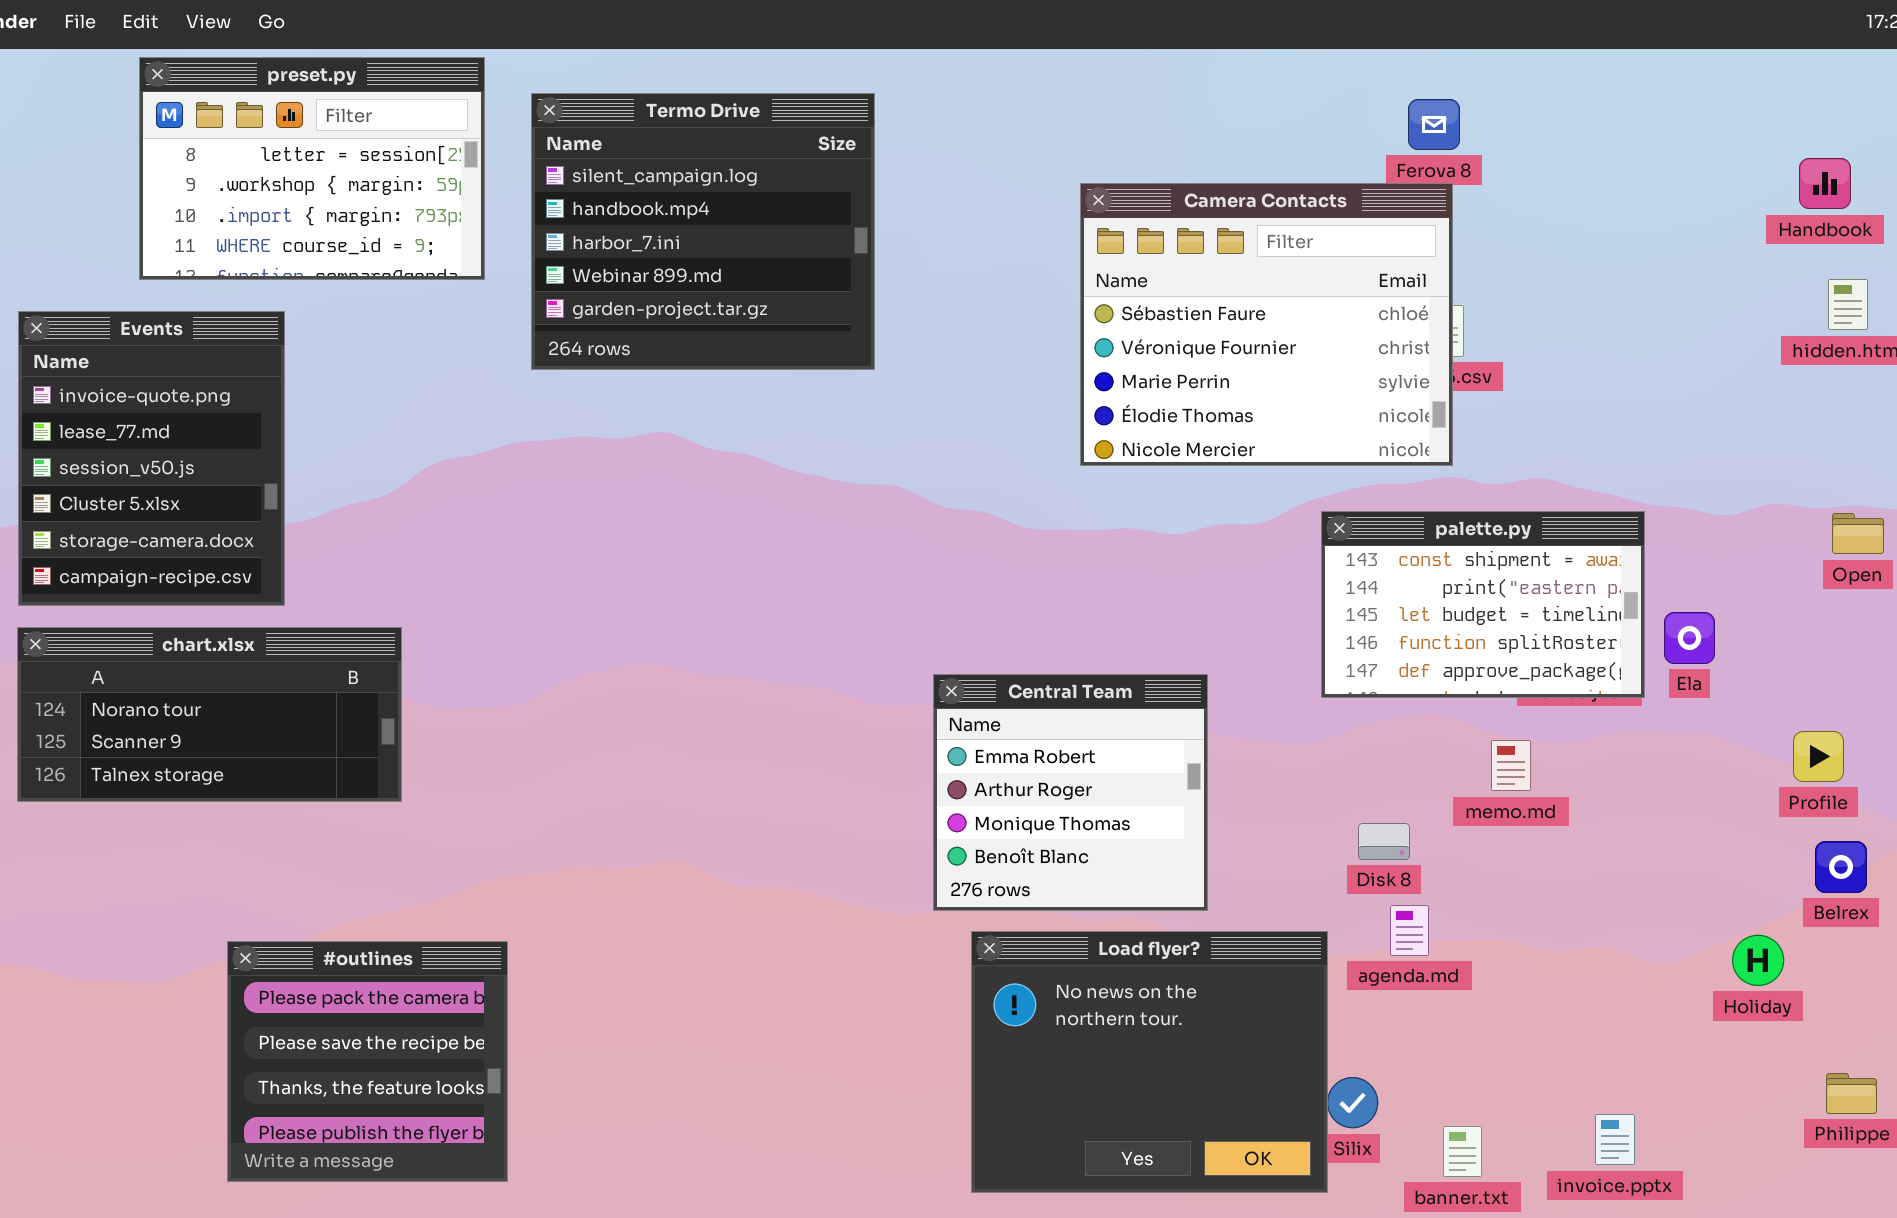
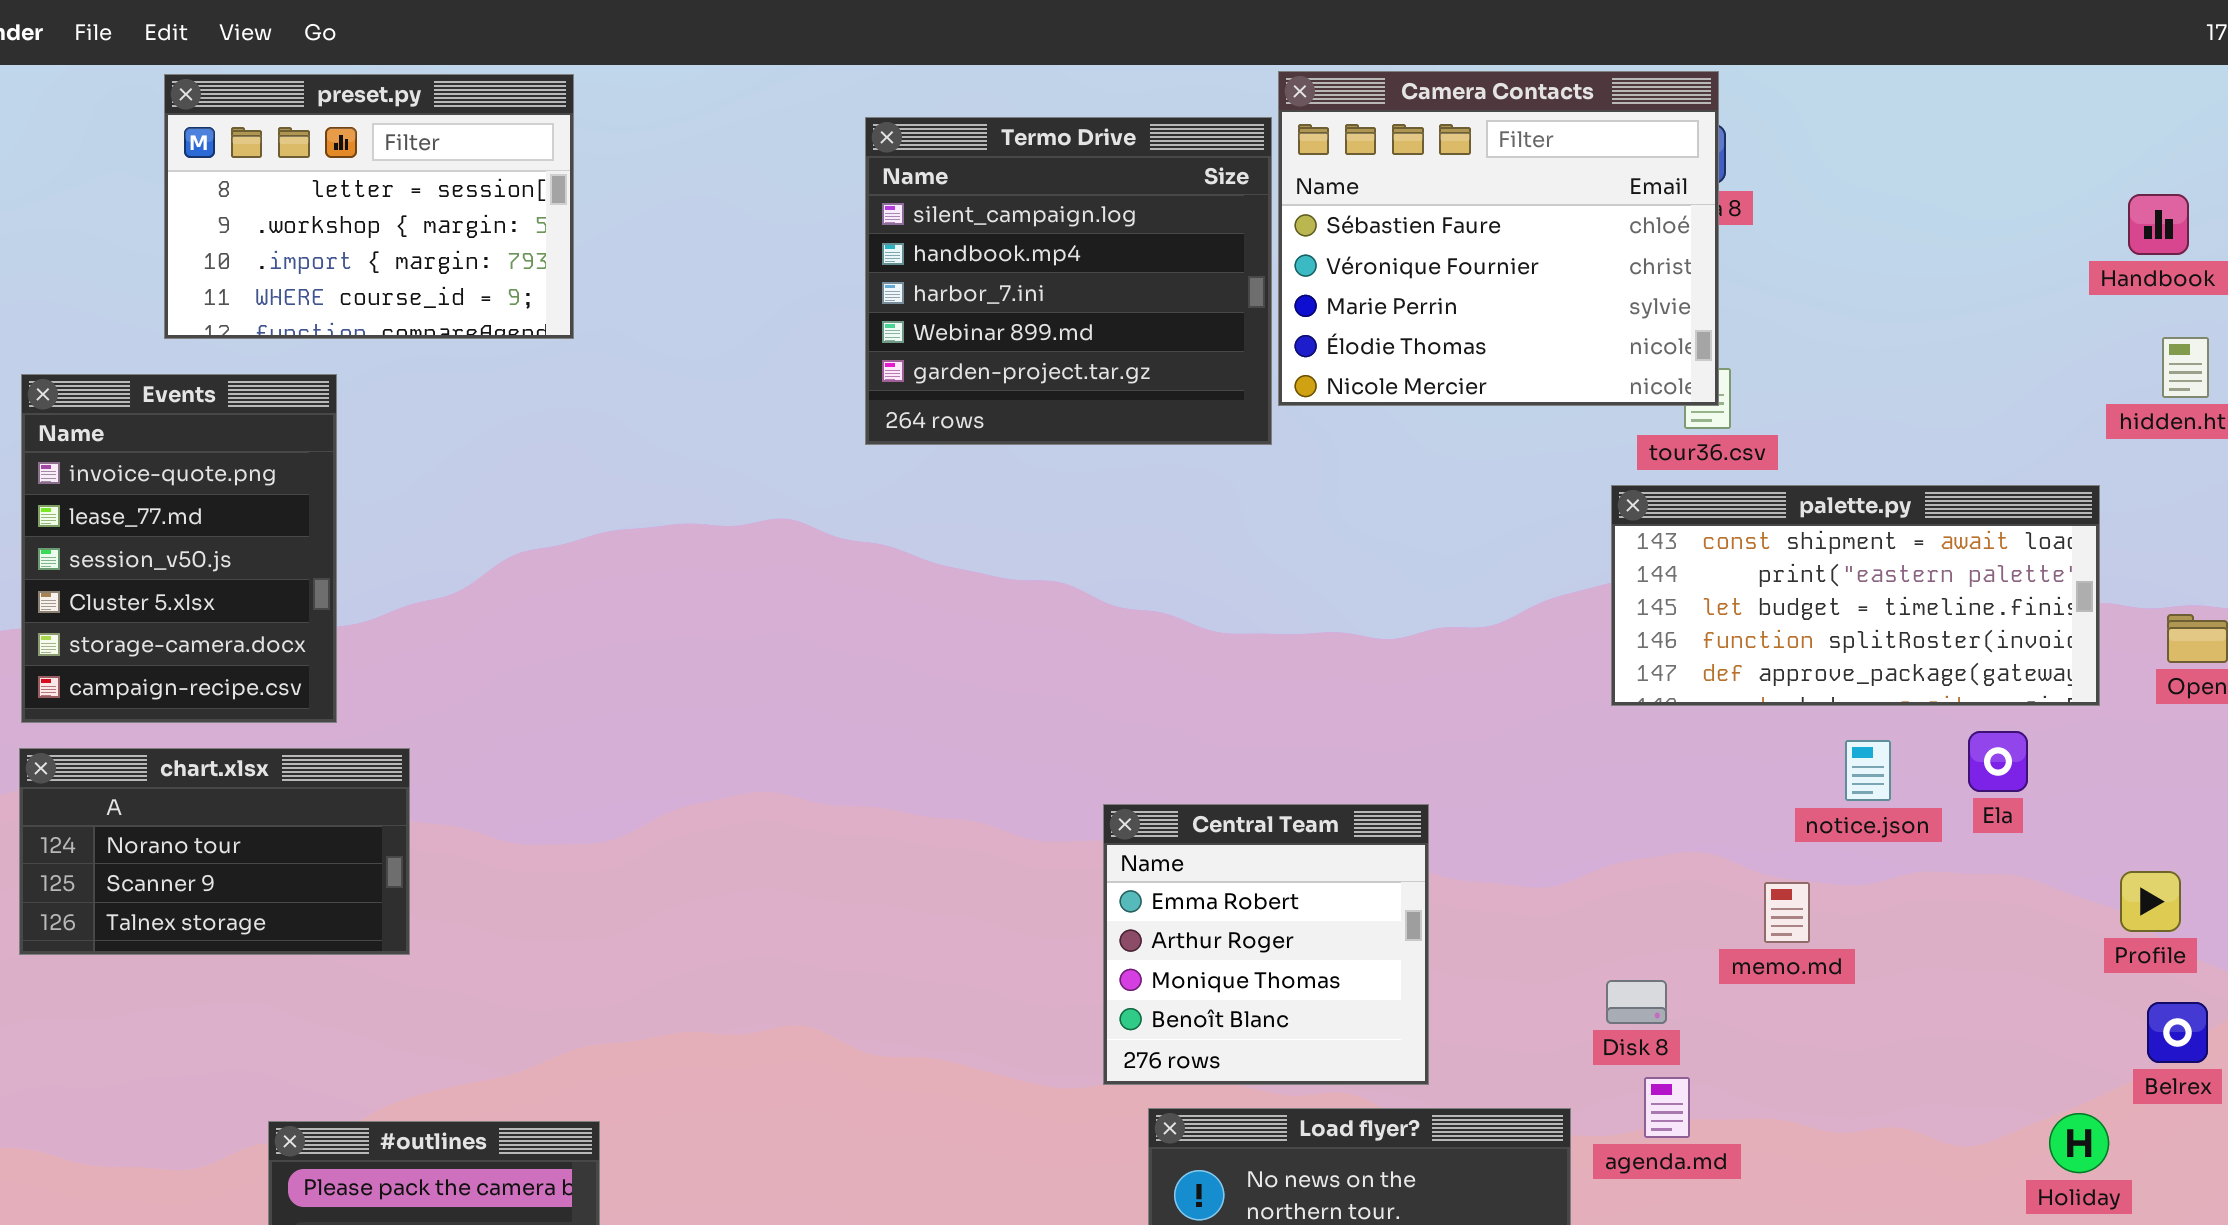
Termo Drive: [531,93,875,370] -> [865,117,1272,445], moved
Camera Contacts: [1080,183,1453,466] -> [1278,71,1719,406], moved
palette.py: [1321,511,1645,698] -> [1611,485,2100,706], moved, resized
chart.xlsx: [17,627,402,802] -> [19,748,410,955], resized

